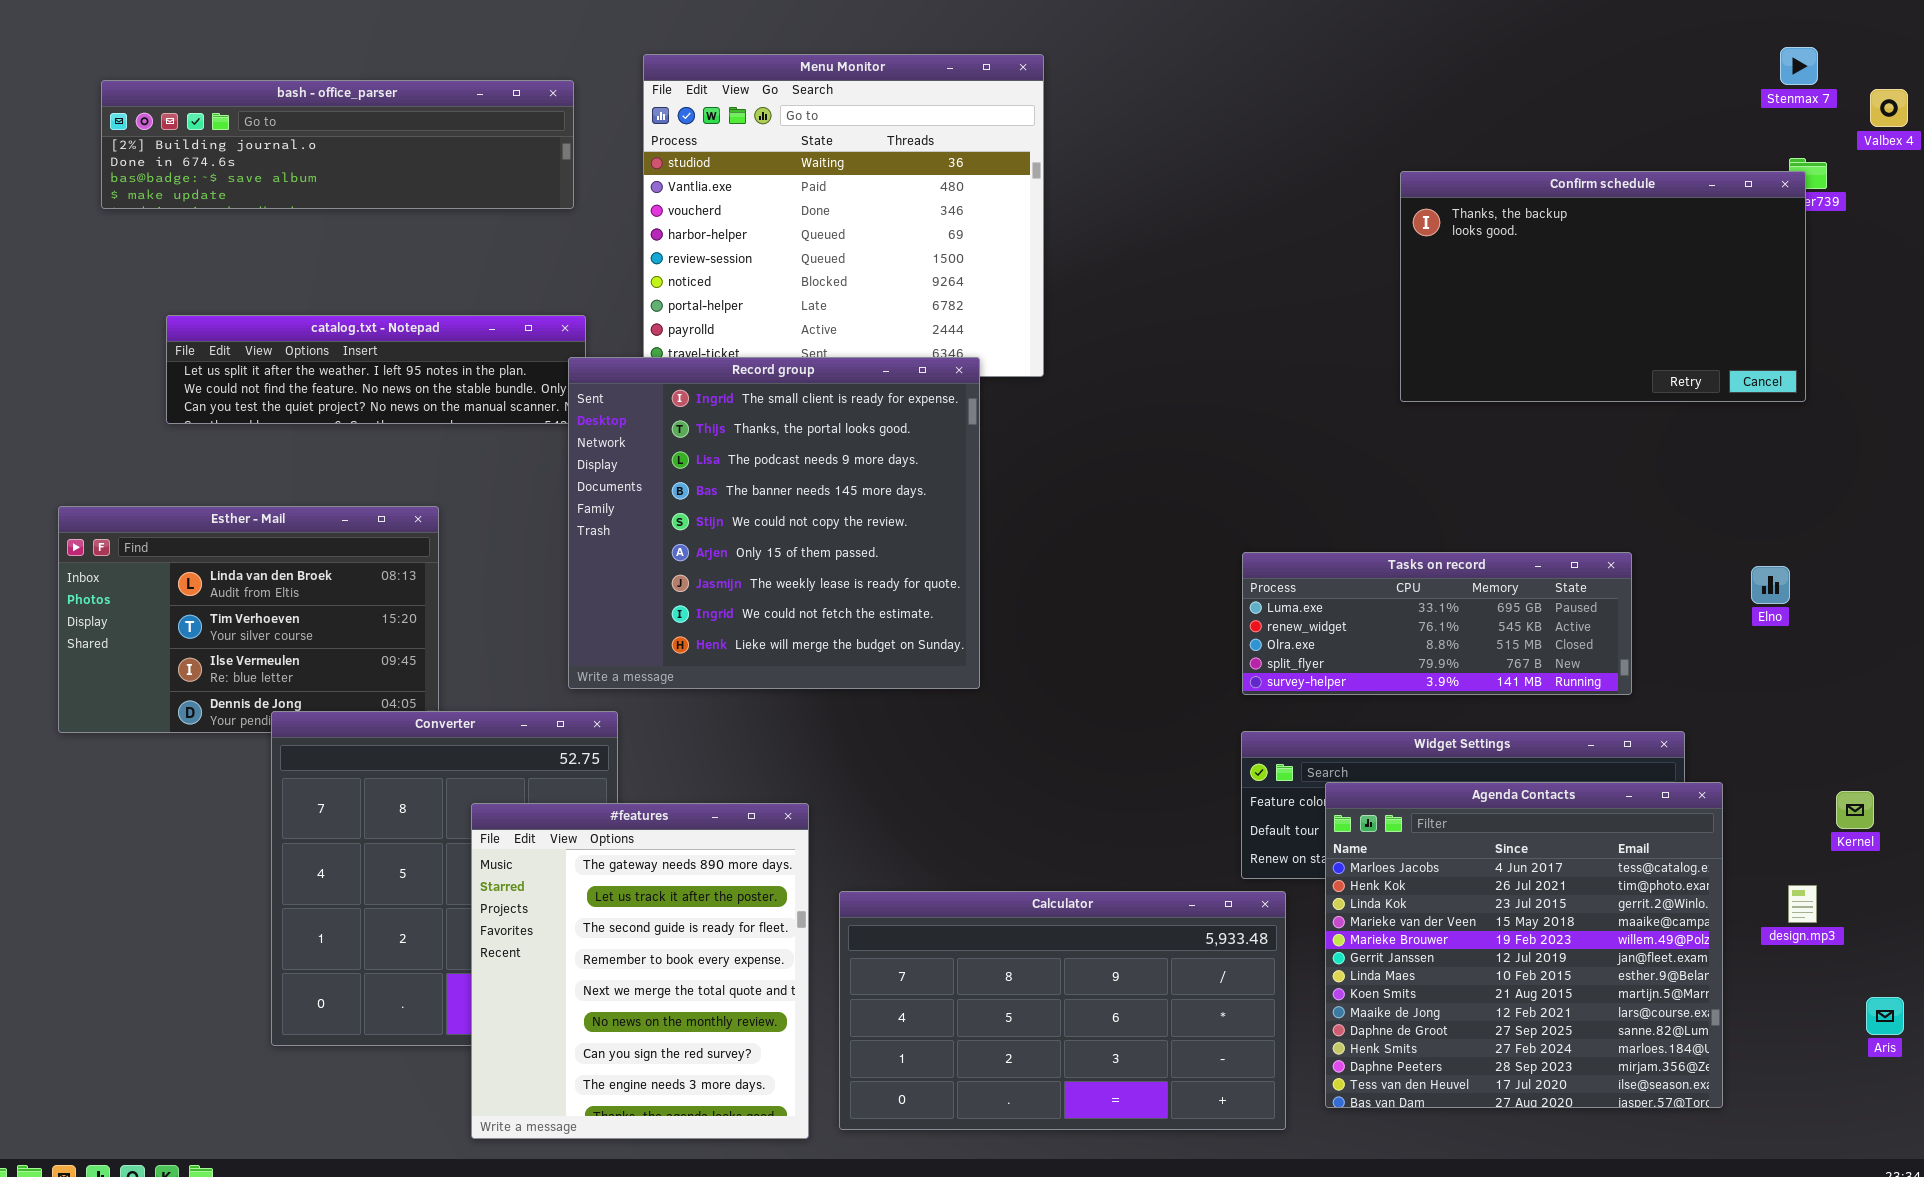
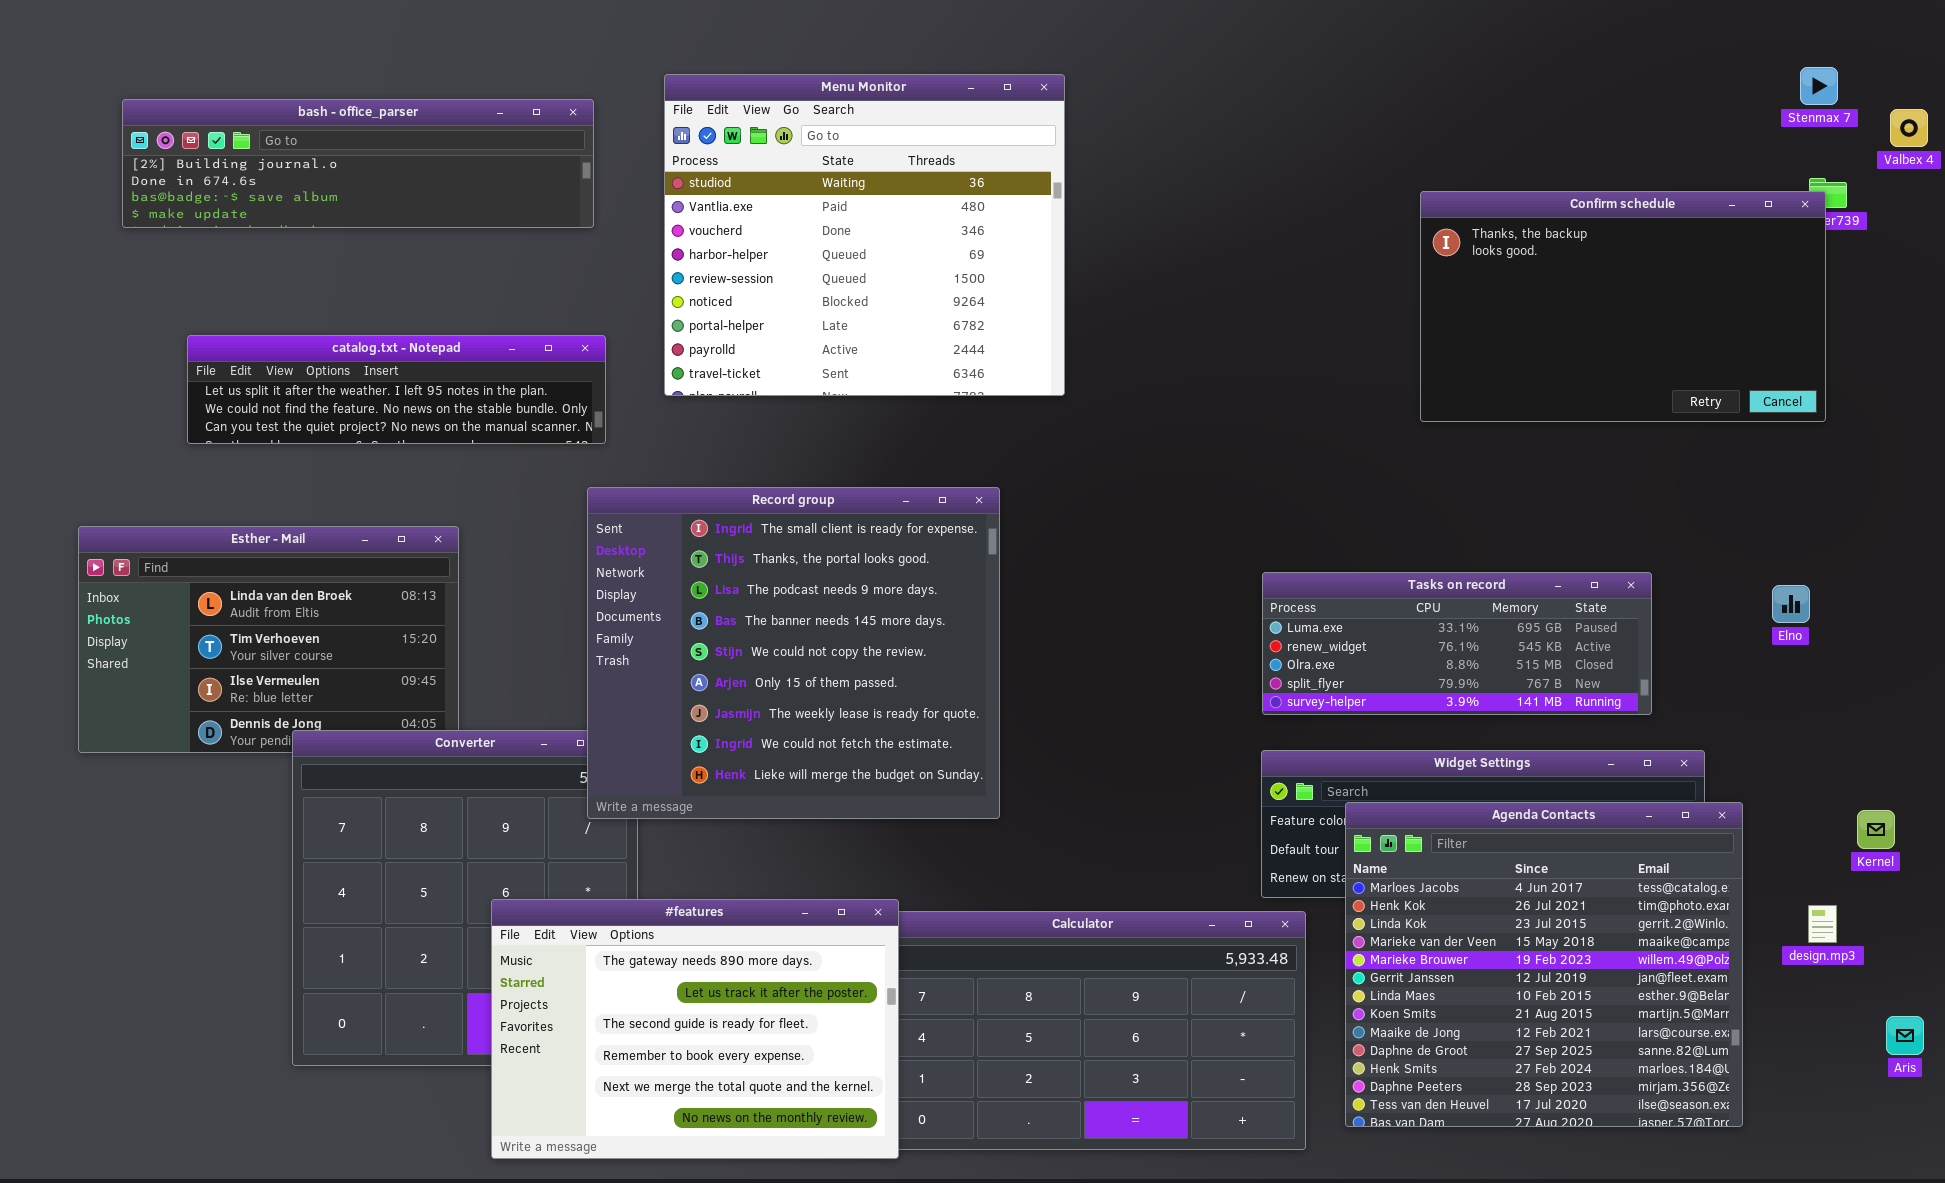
Record group: [568,357,980,689] -> [587,487,1000,819], moved
#features: [471,803,809,1139] -> [491,899,899,1159], resized

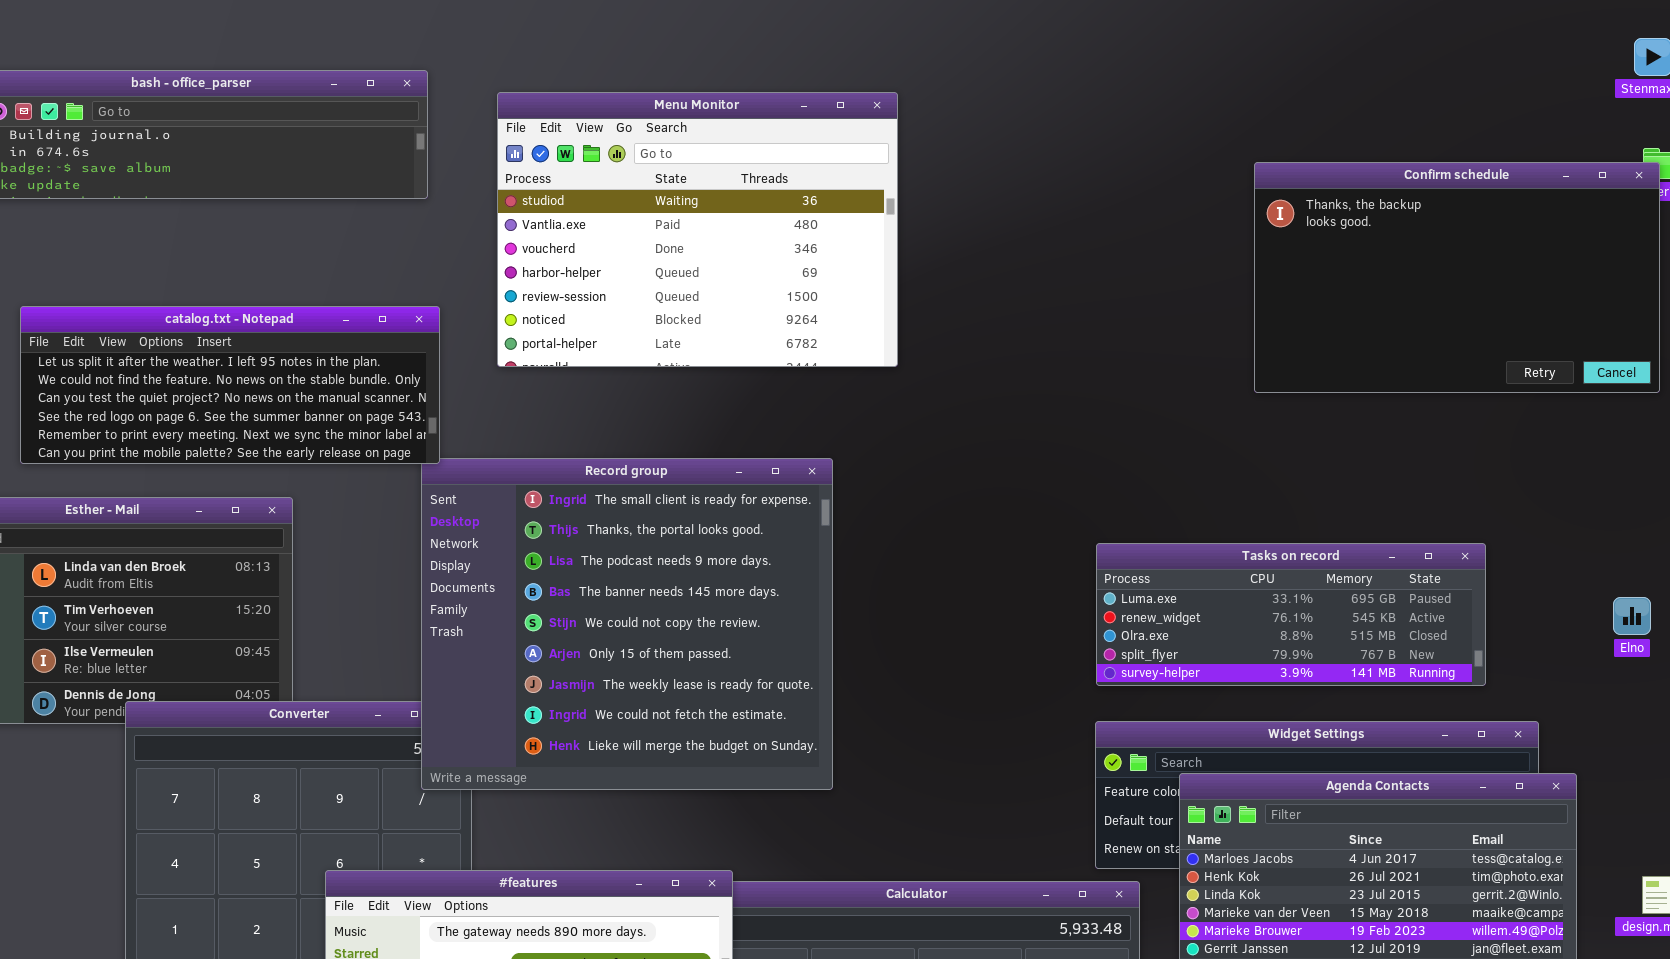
Menu Monitor: [664,74,1065,396] -> [497,92,898,367], resized
catalog.txt - Notepad: [187,335,606,444] -> [20,306,440,464], resized
Elno: [1772,585,1810,623] -> [1613,597,1651,635], moved

